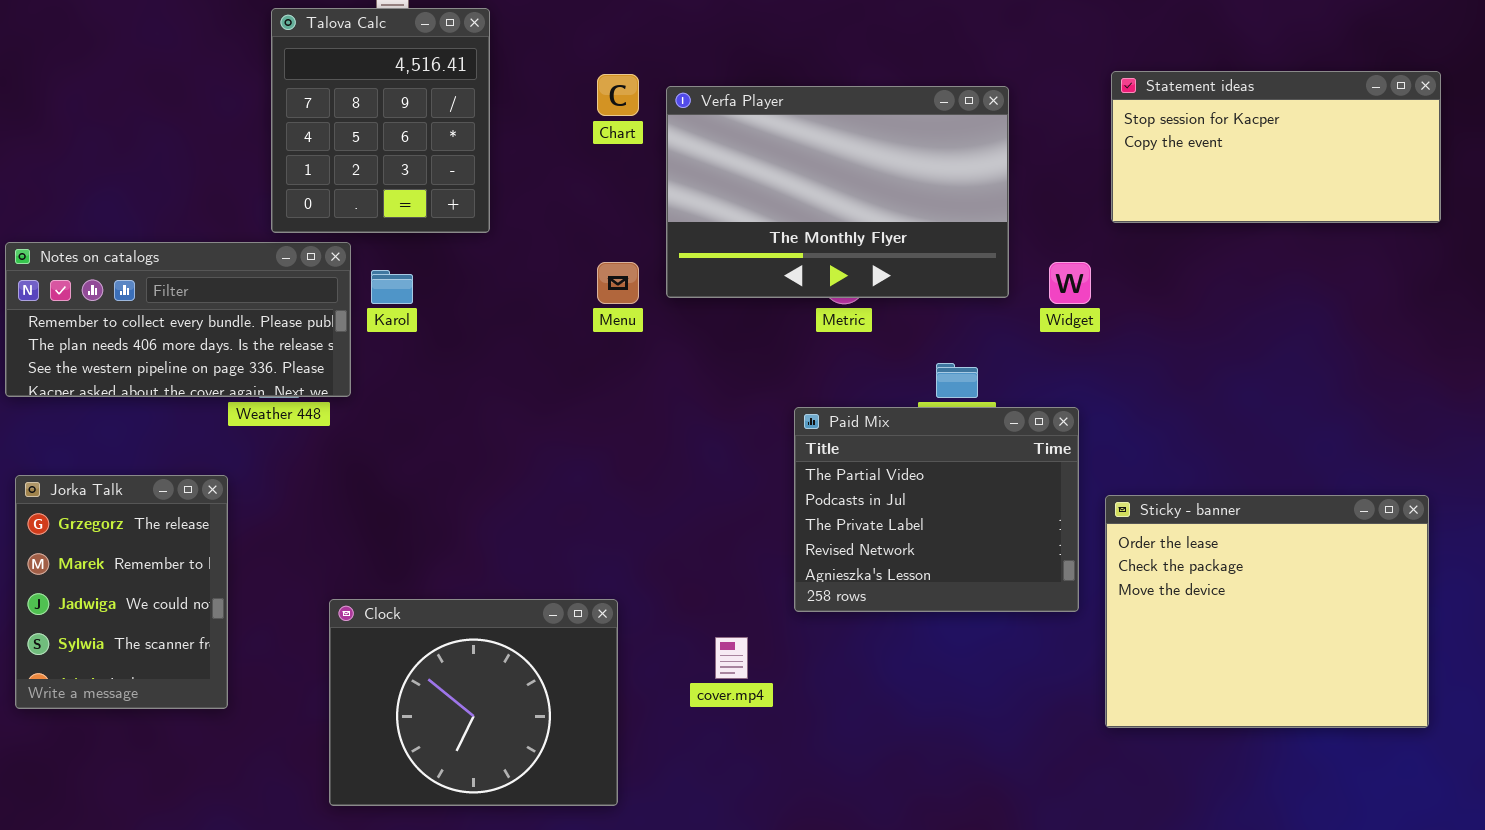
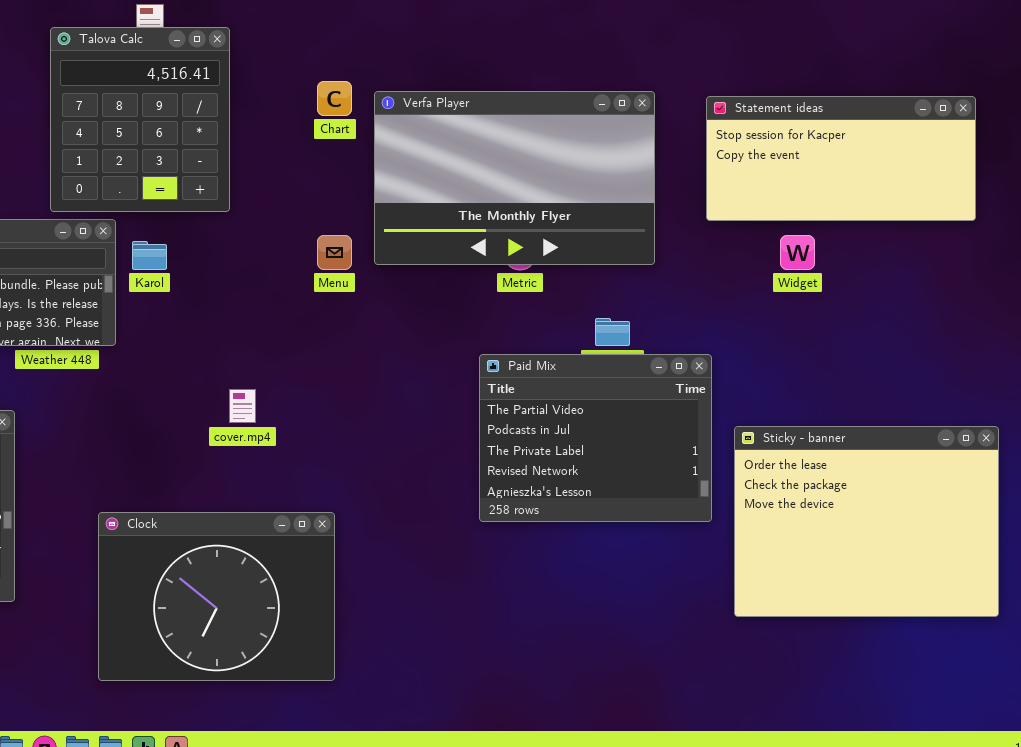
Statement ideas: [1111,71,1441,223] -> [706,96,976,221], moved
Widget: [1049,262,1091,304] -> [780,235,815,270], moved
cover.mp4: [715,637,748,679] -> [229,389,256,423], moved

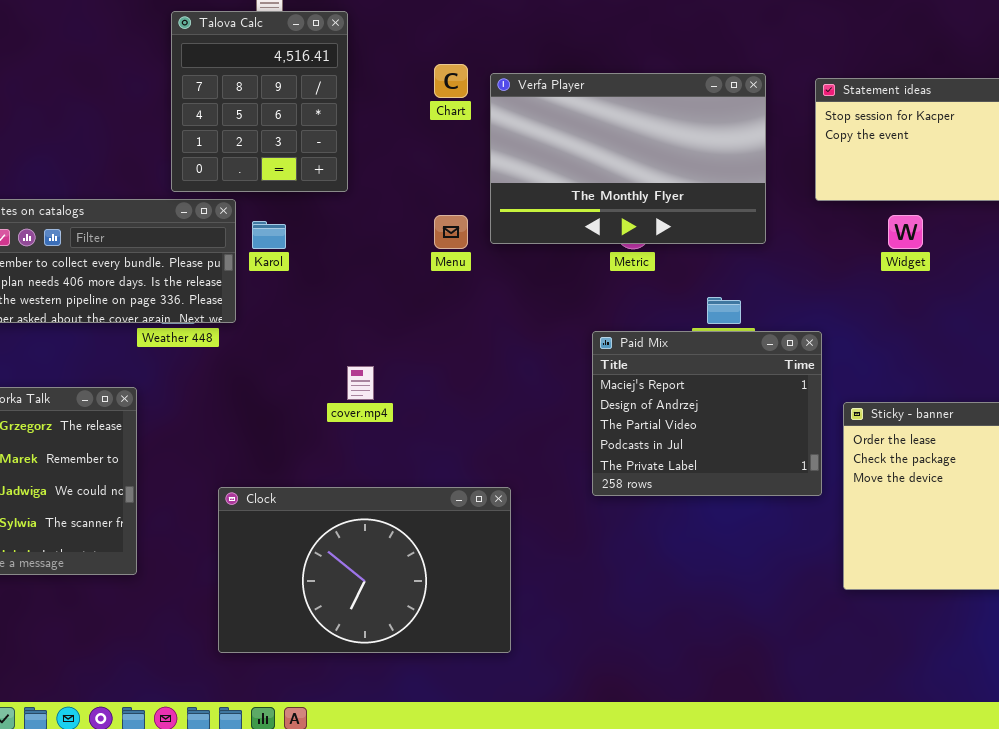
Paid Mix: [479,354,712,522] -> [592,331,822,496], scrolled up 2 rows
Clock: [98,512,335,681] -> [218,487,511,653], resized

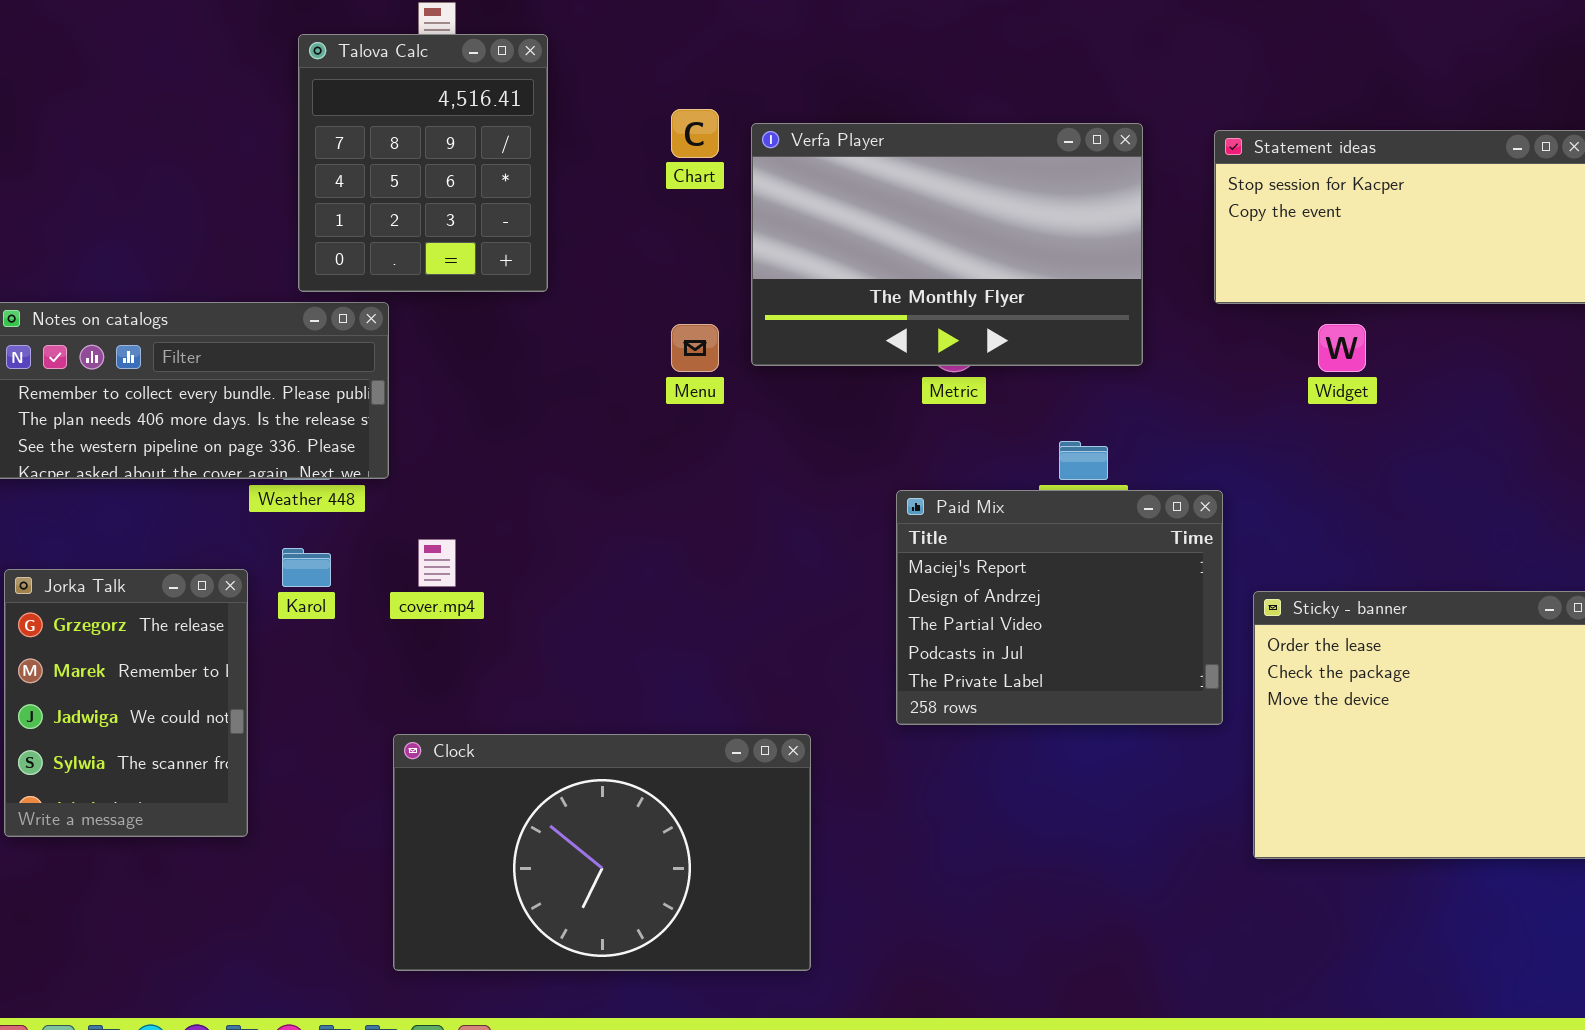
Karol: [252,221,286,249] -> [282,548,331,587], moved
cover.mp4: [347,366,374,400] -> [418,539,456,587], moved
Clock: [218,487,511,653] -> [393,734,811,971], moved

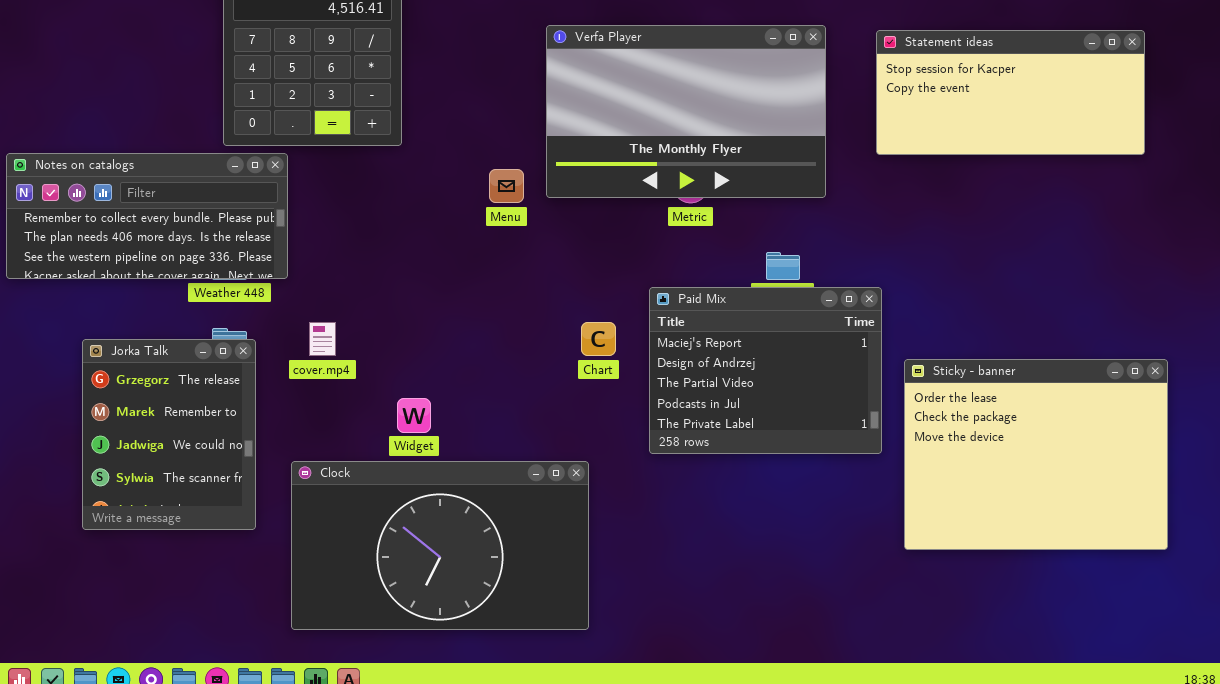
Chart: [671,109,719,158] -> [581,322,616,356], moved
Widget: [1318,324,1366,372] -> [397,398,431,433], moved
Jorka Talk: [4,569,248,837] -> [82,339,256,530], moved

